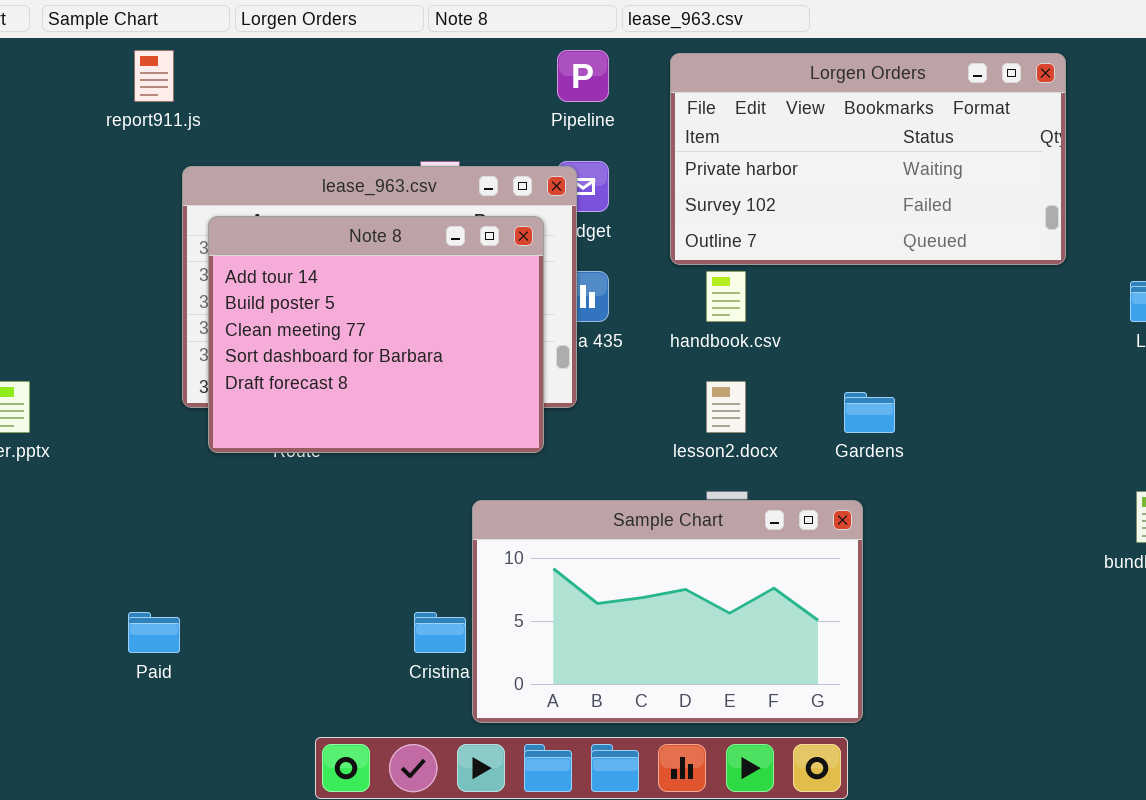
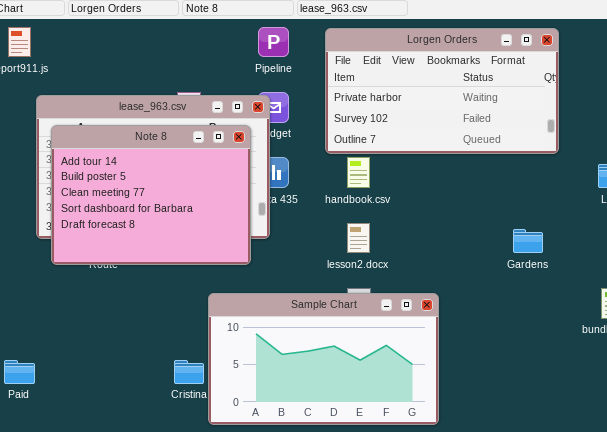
Gardens: [844,392,895,433] -> [513,229,543,253], moved

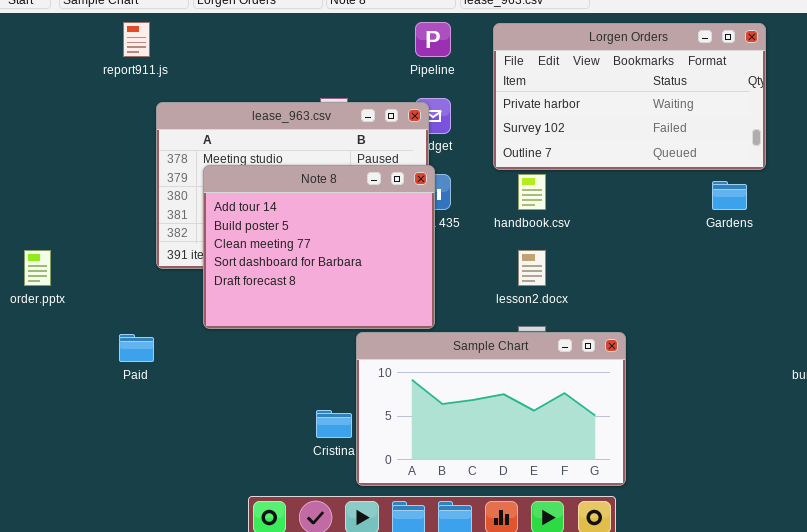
Note 8: [51,125,251,265] -> [203,165,435,329], moved
Gardens: [513,229,543,253] -> [712,181,747,210], moved
Paid: [4,360,35,384] -> [119,334,154,362], moved

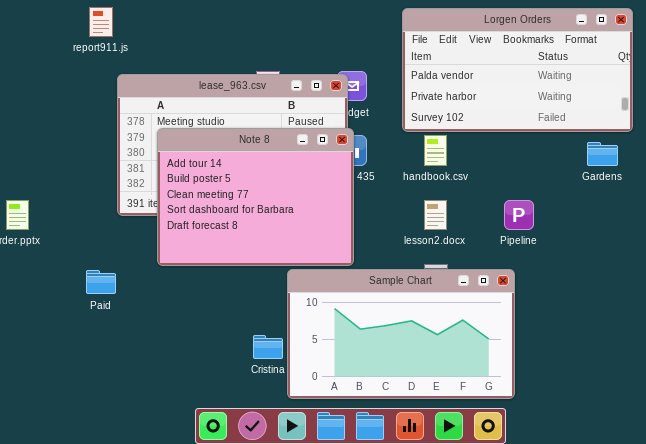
Pipeline: [415,22,451,57] -> [504,200,534,230], moved
Lorgen Orders: [493,23,766,170] -> [402,8,633,132], scrolled up 1 row

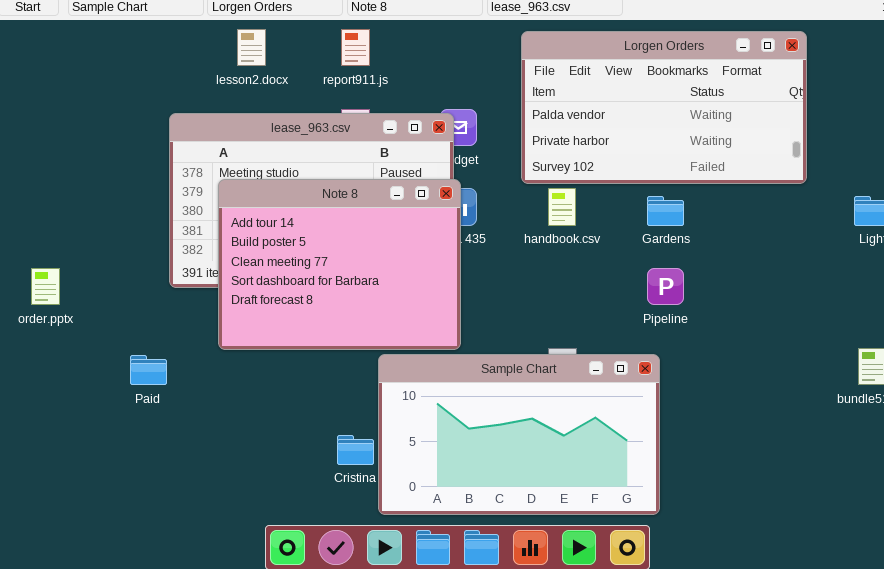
report911.js: [89,7,113,37] -> [341,29,370,66], moved
Gardens: [587,142,618,166] -> [647,196,684,226], moved
lesson2.docx: [424,200,447,230] -> [237,29,266,66], moved

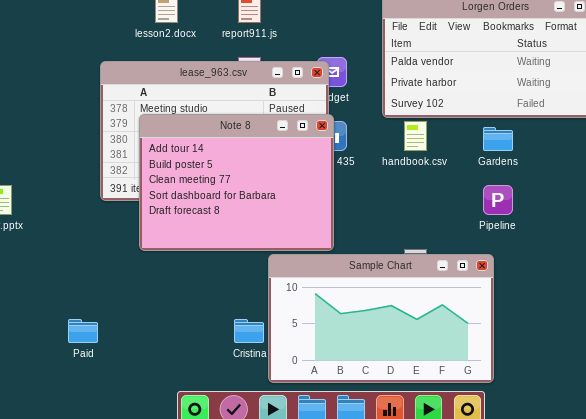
Paid: [130,355,167,385] -> [68,319,98,343], moved

